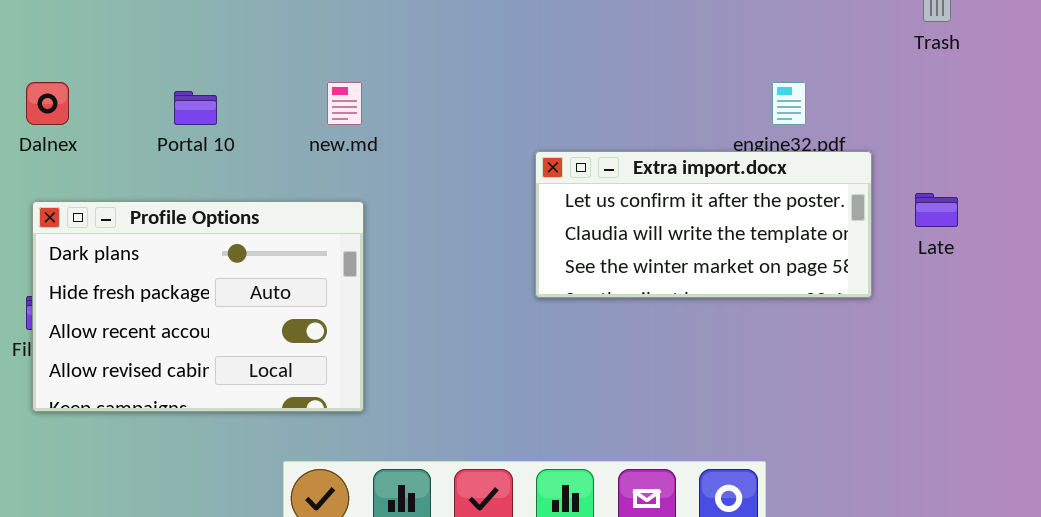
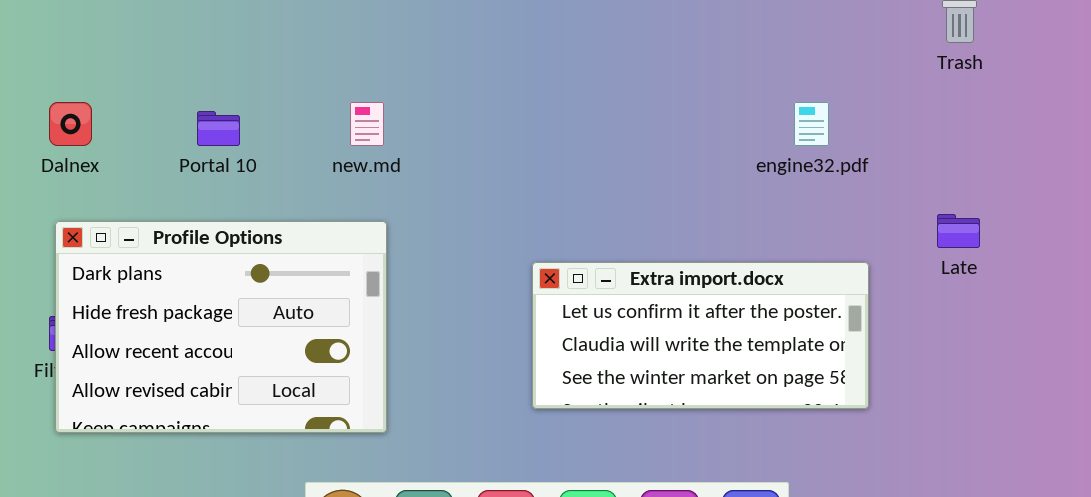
Extra import.docx: [535,151,872,298] -> [532,262,869,409], moved

